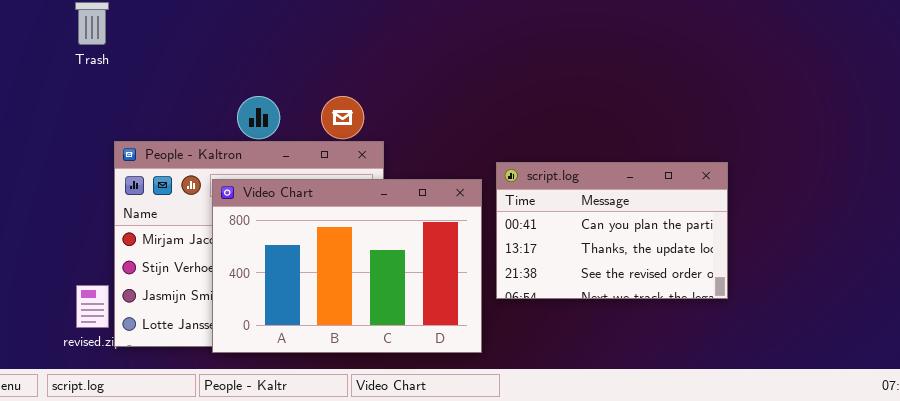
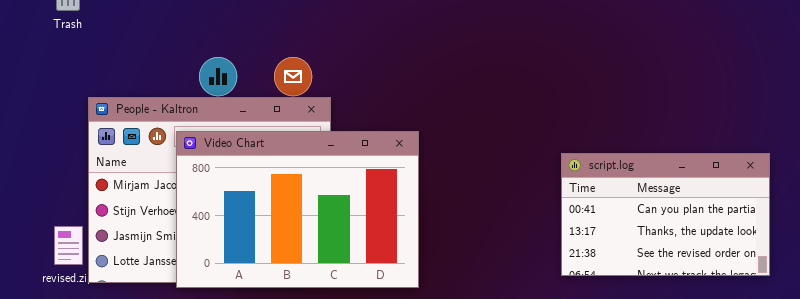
script.log: [496,162,728,299] -> [561,153,770,276], moved

